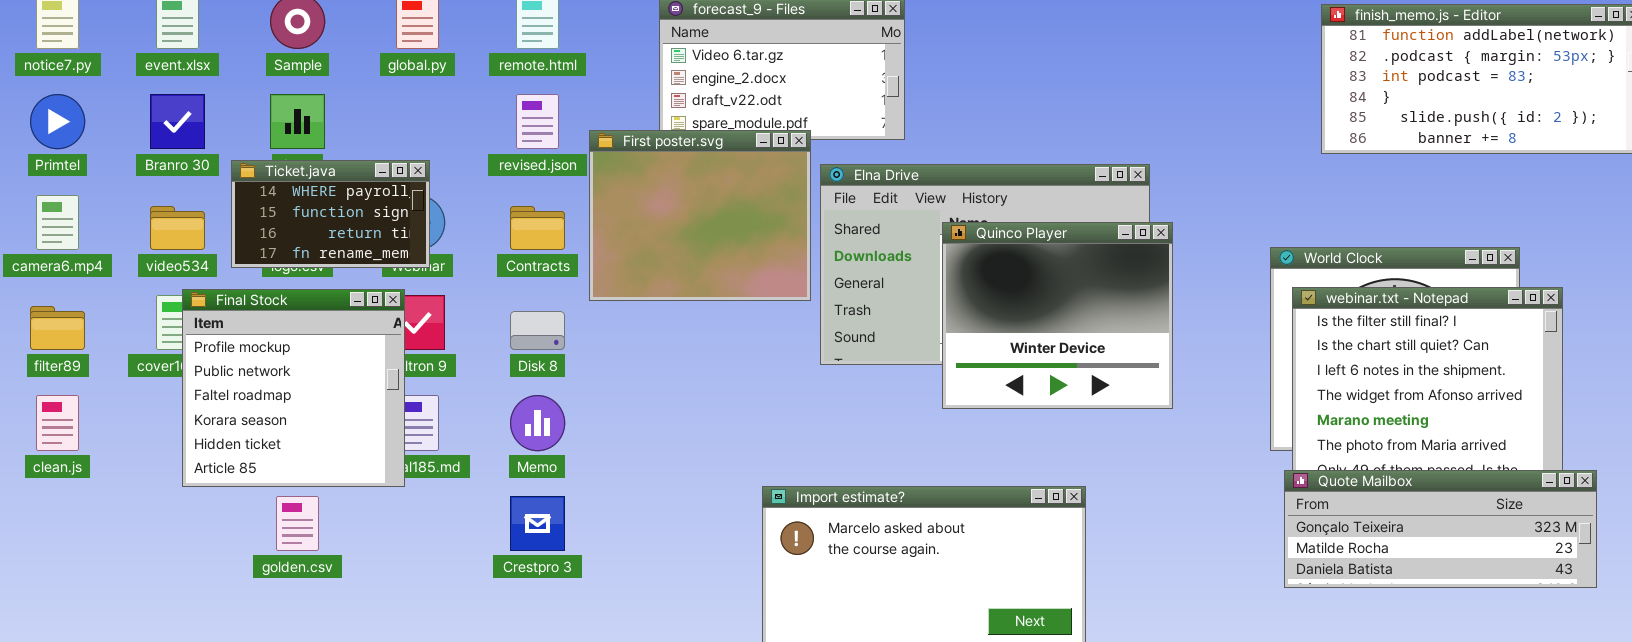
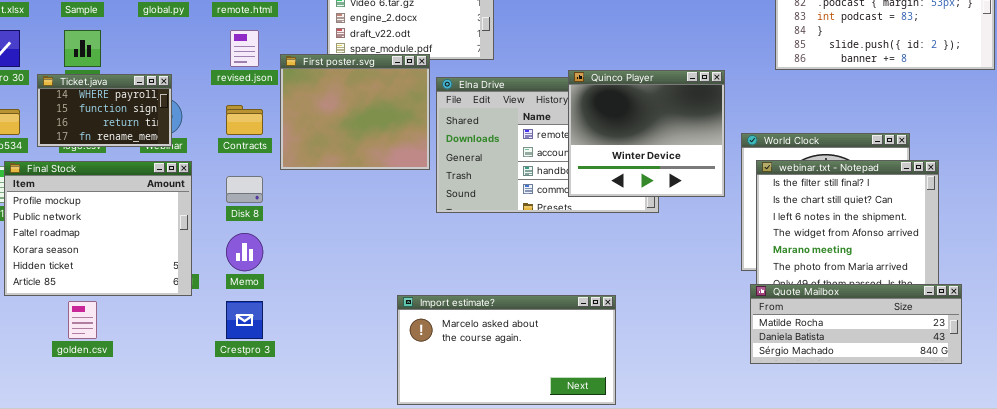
Quinco Player: [942,222,1173,409] -> [568,70,725,197], moved
Final Stock: [182,289,405,487] -> [4,161,192,296], resized
Quote Mailbox: [1284,470,1597,588] -> [750,284,962,364], scrolled down 1 row

